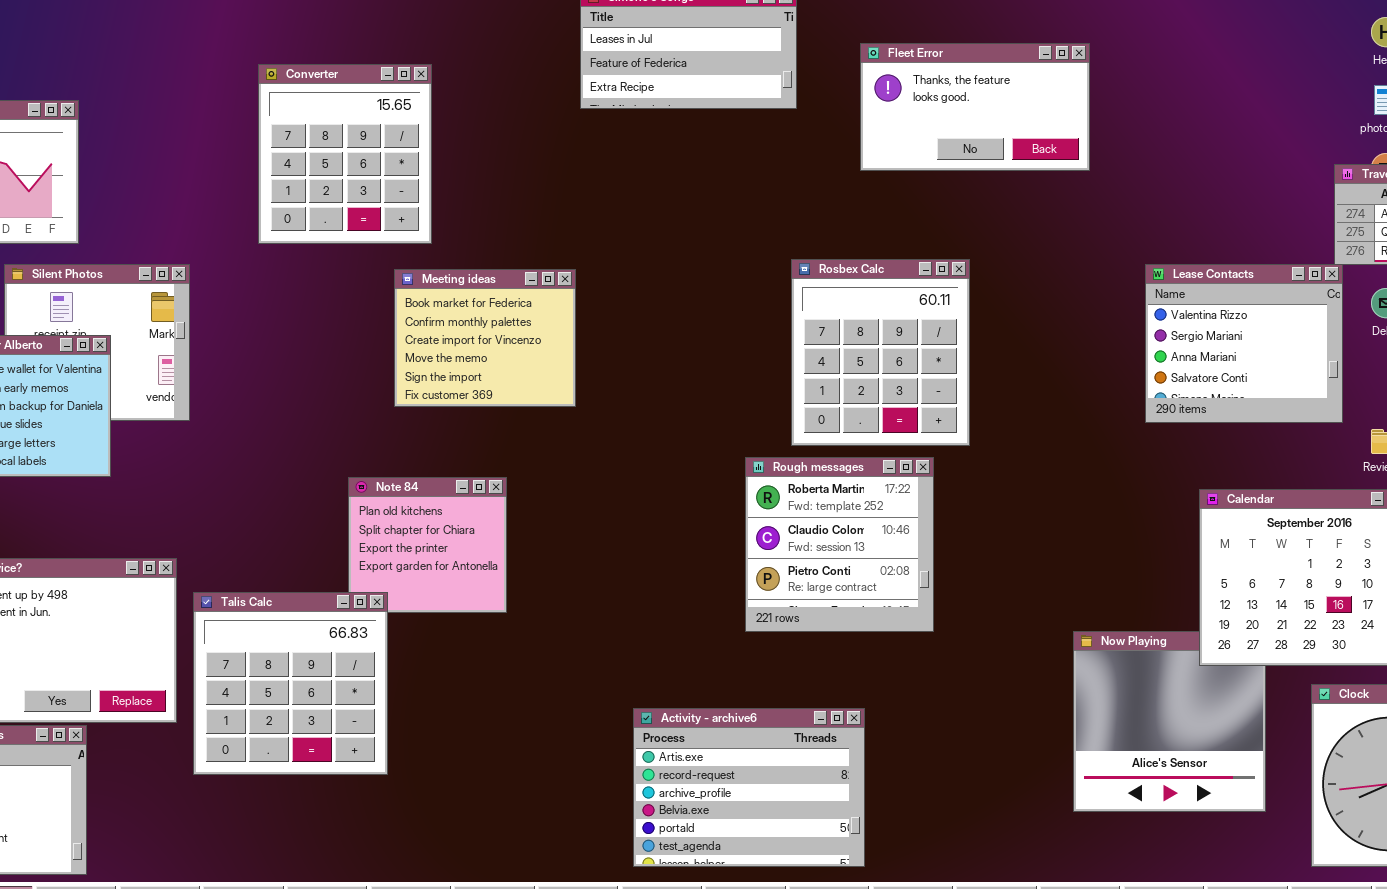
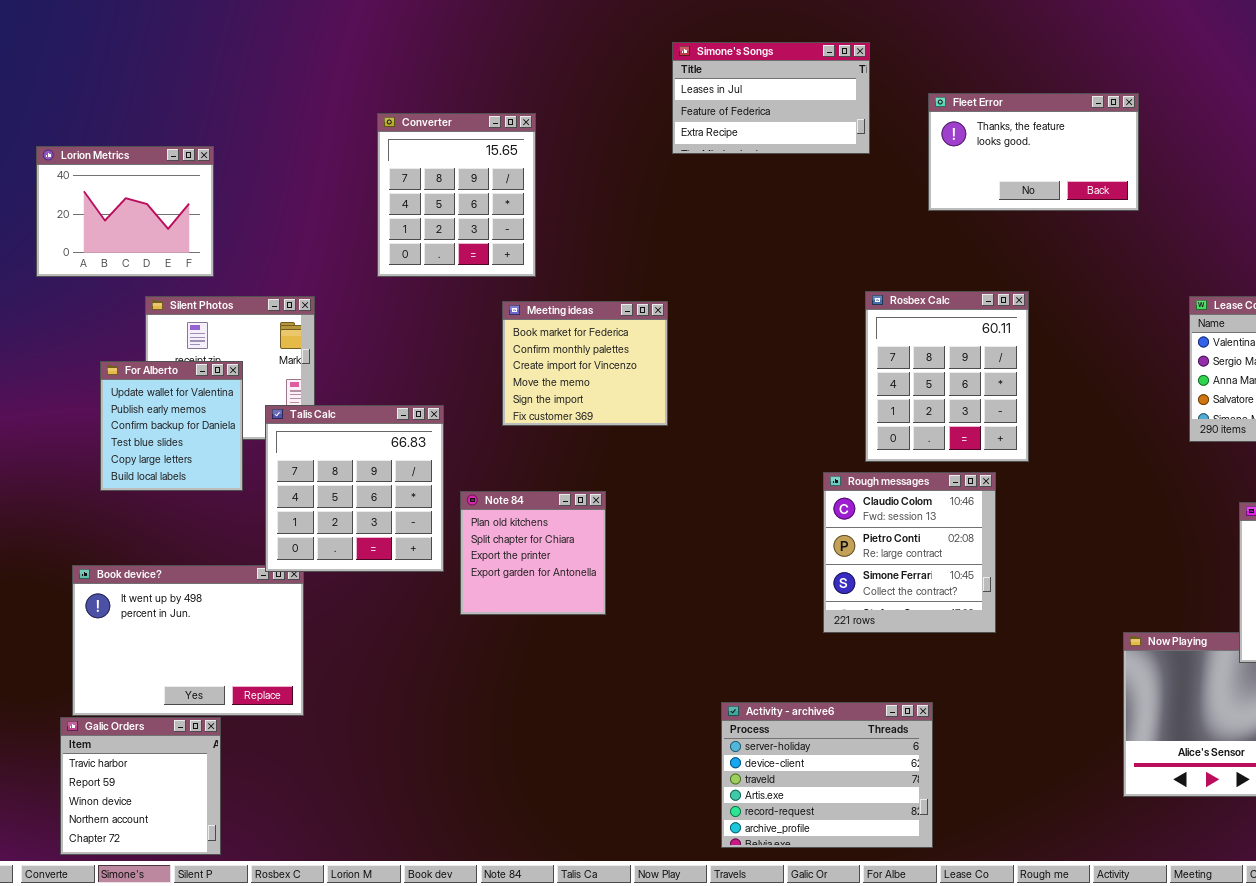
Rough messages: [745,457,934,632] -> [823,472,996,633], scrolled down 1 row
Talis Calc: [193,592,388,775] -> [265,405,444,572], moved
Activity - archive6: [633,708,865,867] -> [721,702,933,848], scrolled up 3 rows

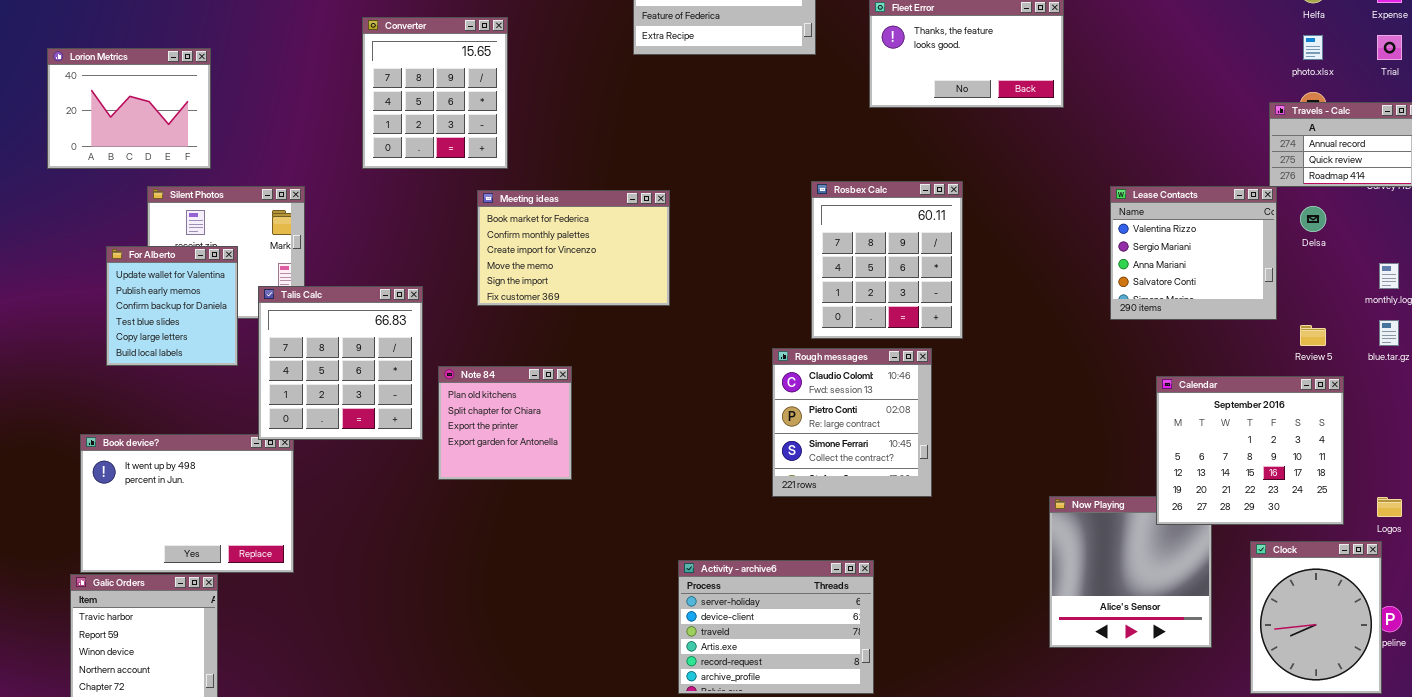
Meeting ideas: [502,301,668,426] -> [477,190,670,306], resized

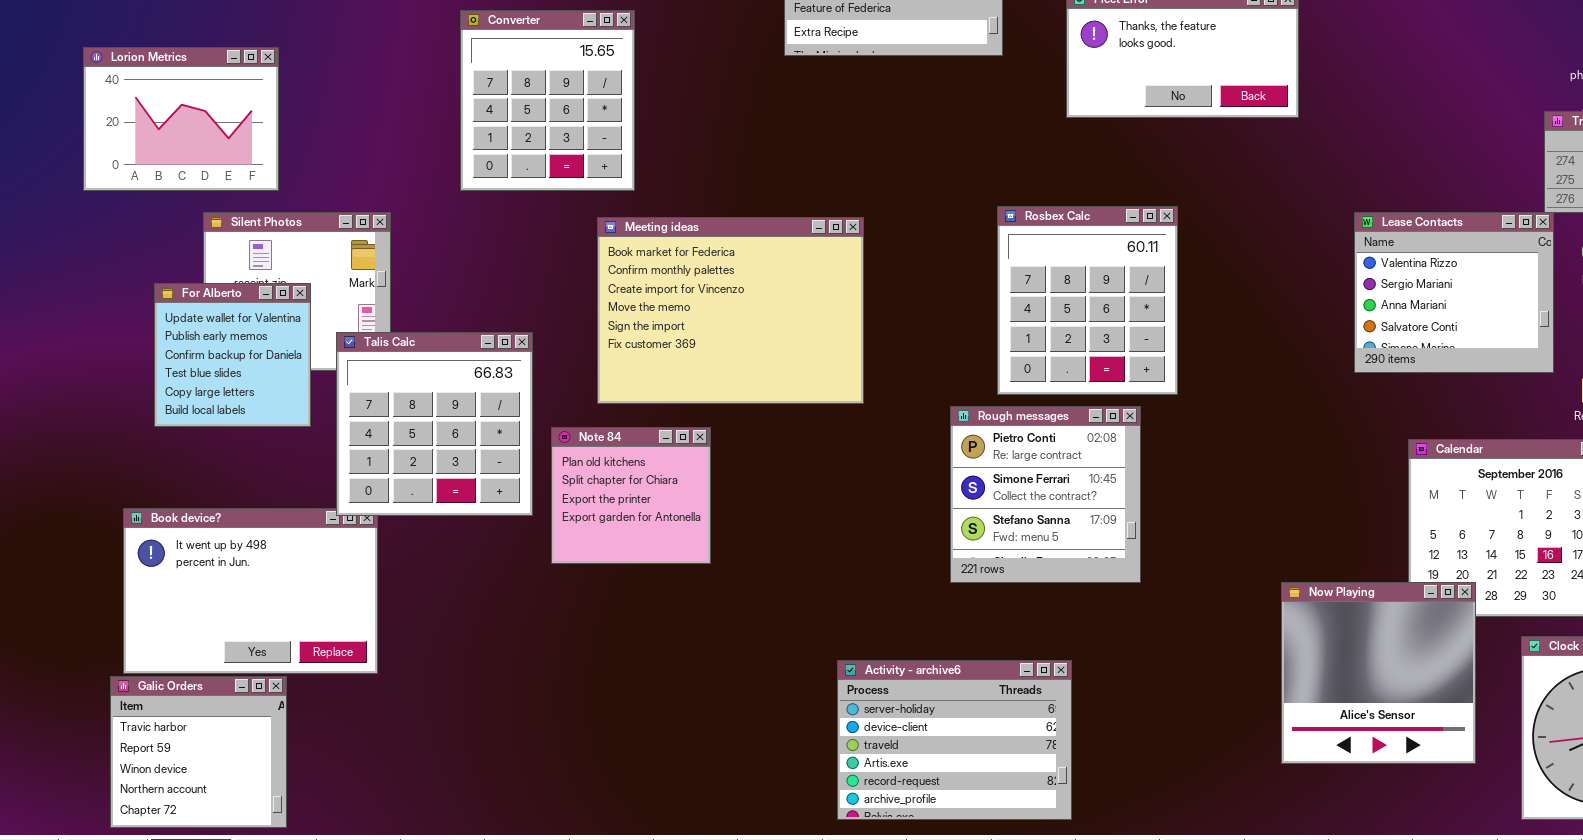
Meeting ideas: [477,190,670,306] -> [597,217,864,404], resized
Rough messages: [772,348,932,497] -> [950,406,1141,583], scrolled down 1 row
Now Playing: [1049,496,1212,648] -> [1281,582,1476,764], raised

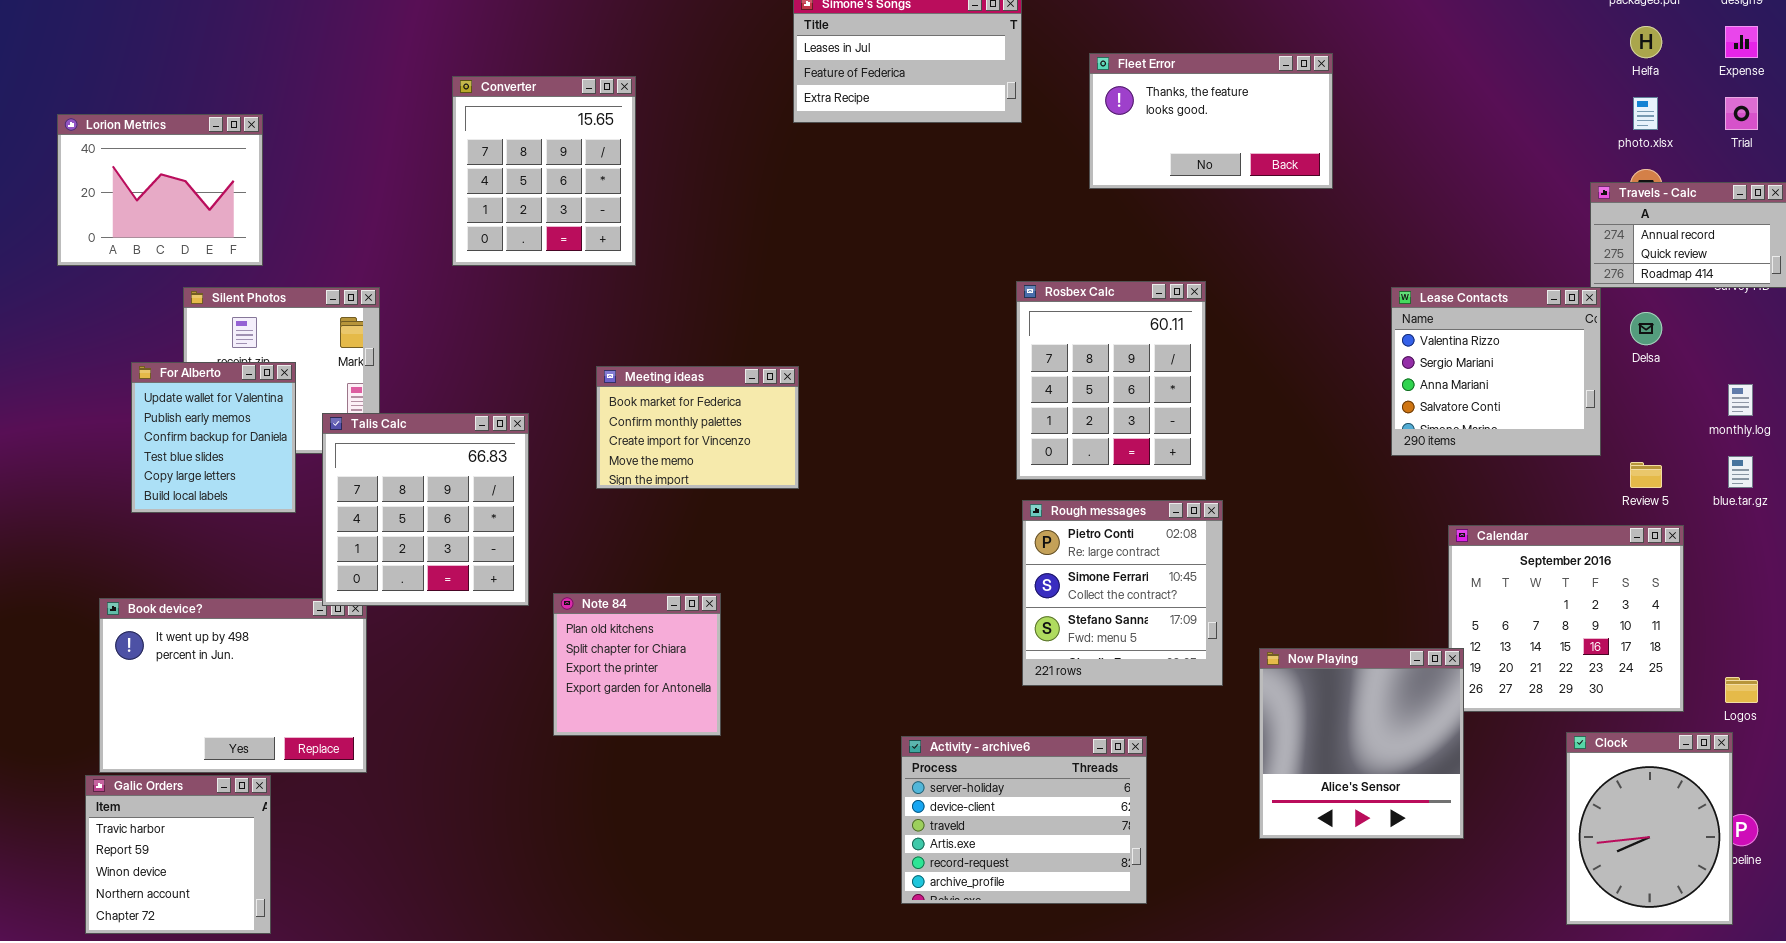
Meeting ideas: [597,217,864,404] -> [596,366,799,489], resized
Rough messages: [950,406,1141,583] -> [1022,500,1223,686], moved
Note 84: [551,427,711,564] -> [553,593,721,736], moved
Now Playing: [1281,582,1476,764] -> [1259,648,1464,839], moved
Activity - archive6: [837,660,1072,820] -> [901,736,1147,904], moved

